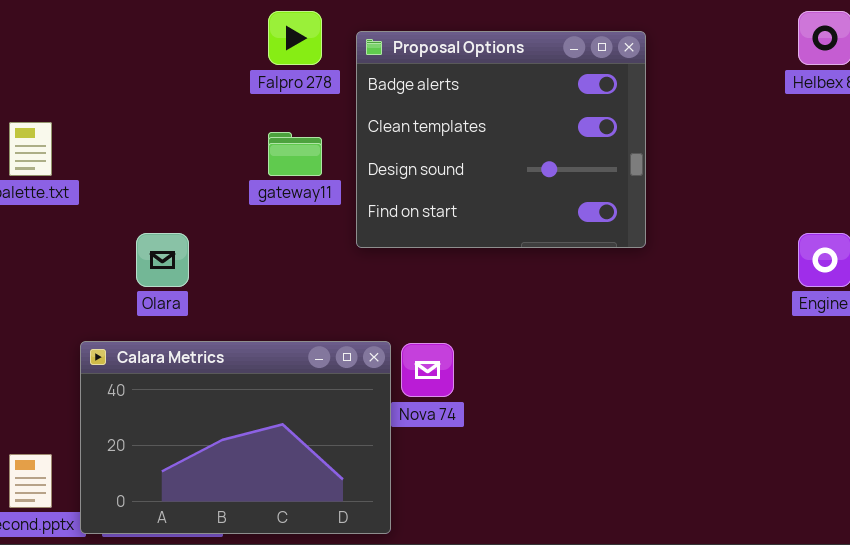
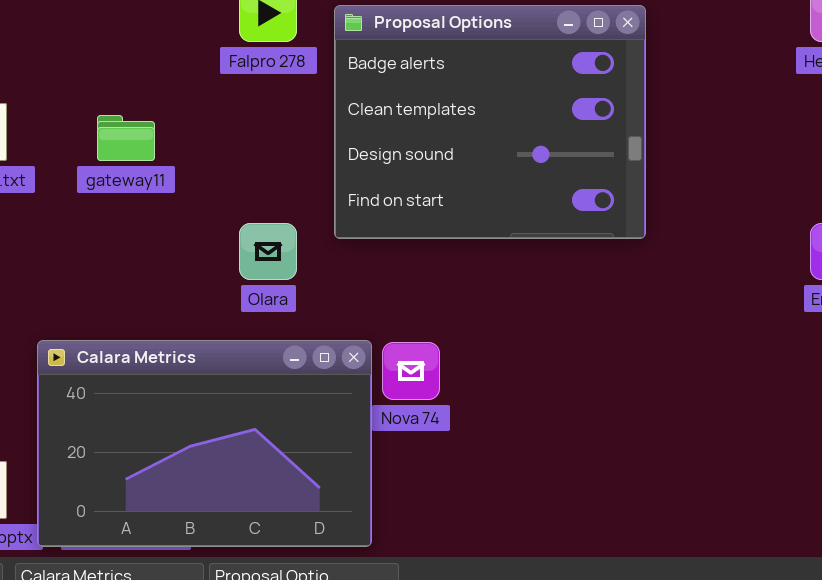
gateway11: [268,132,322,176] -> [97,115,155,161], moved
Olara: [136,233,189,287] -> [239,223,297,280], moved

